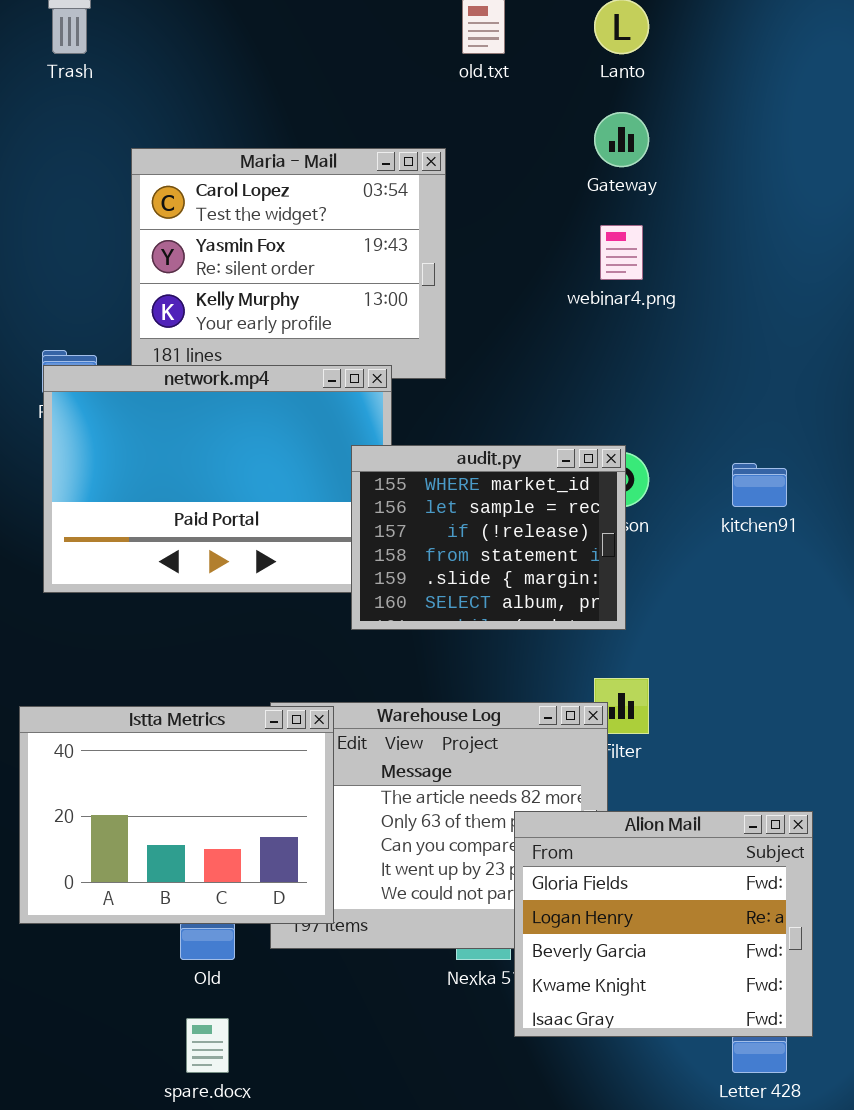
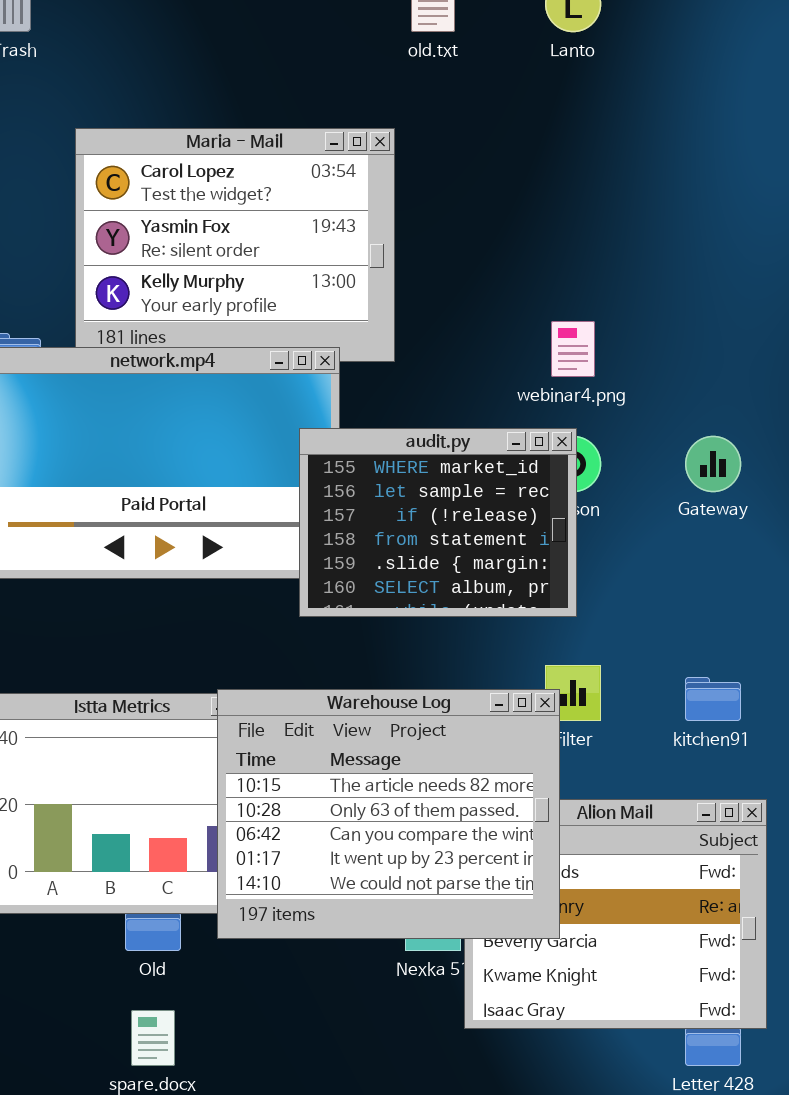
Gateway: [594,112,649,167] -> [685,436,741,492], moved
webinar4.png: [600,225,643,280] -> [551,321,595,377], moved
kitchen91: [732,463,787,507] -> [685,677,741,721], moved
Warehouse Log: [270,702,608,949] -> [217,689,560,939], raised

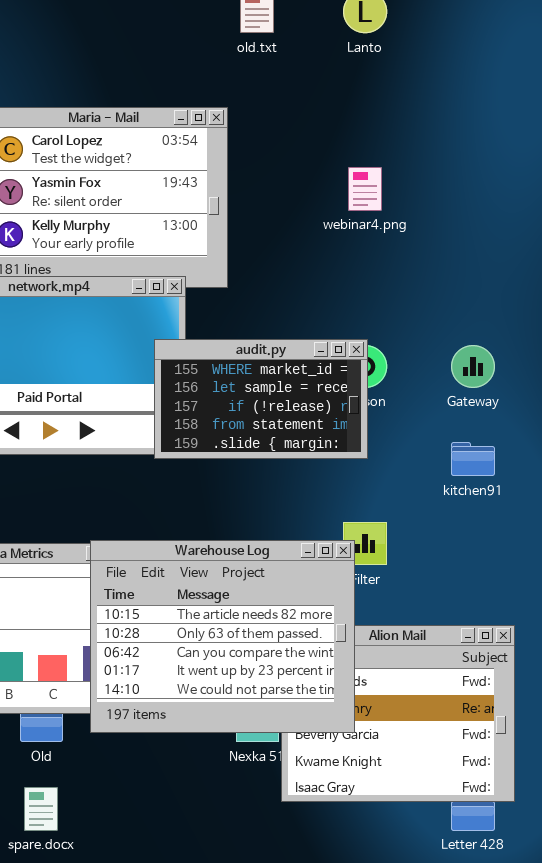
webinar4.png: [551,321,595,377] -> [348,167,382,211], moved
audit.py: [299,428,577,617] -> [154,339,368,459], resized
kitchen91: [685,677,741,721] -> [451,442,495,476], moved

